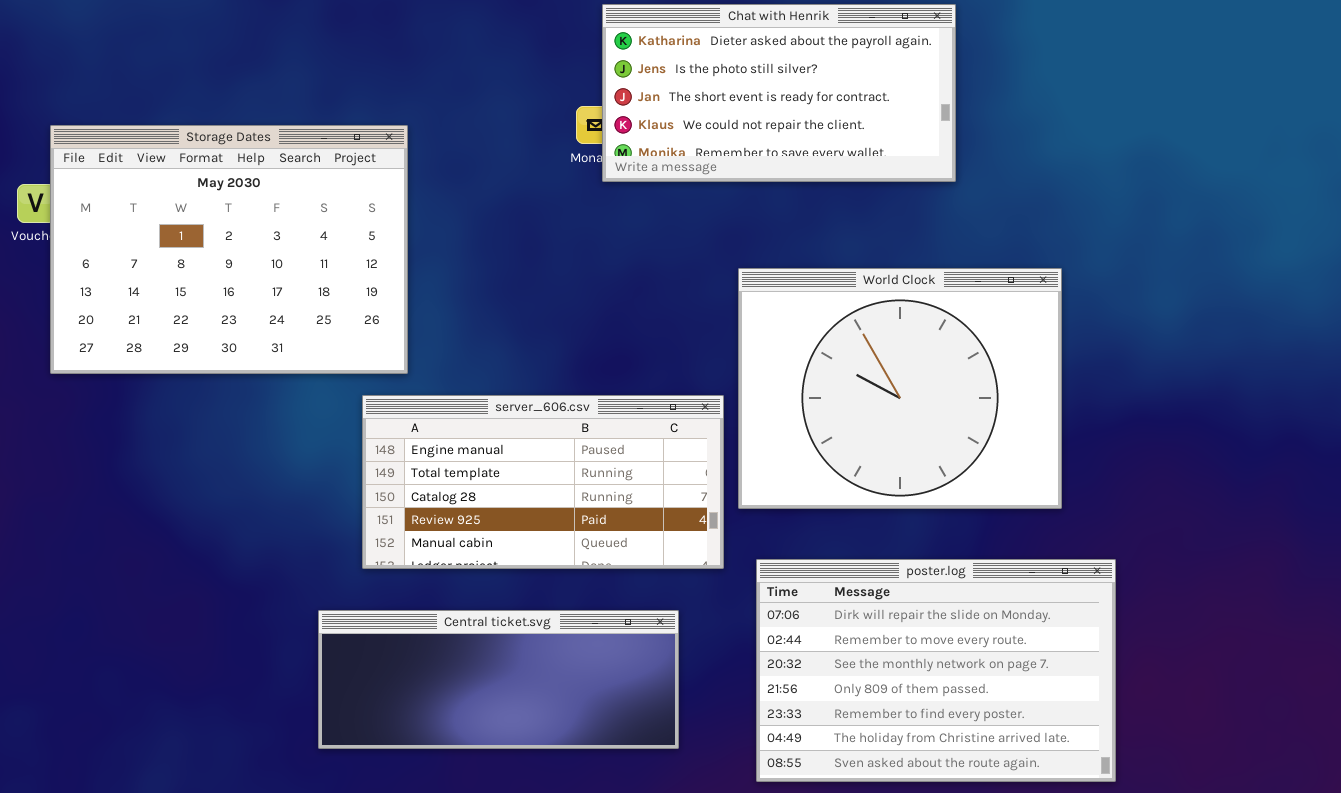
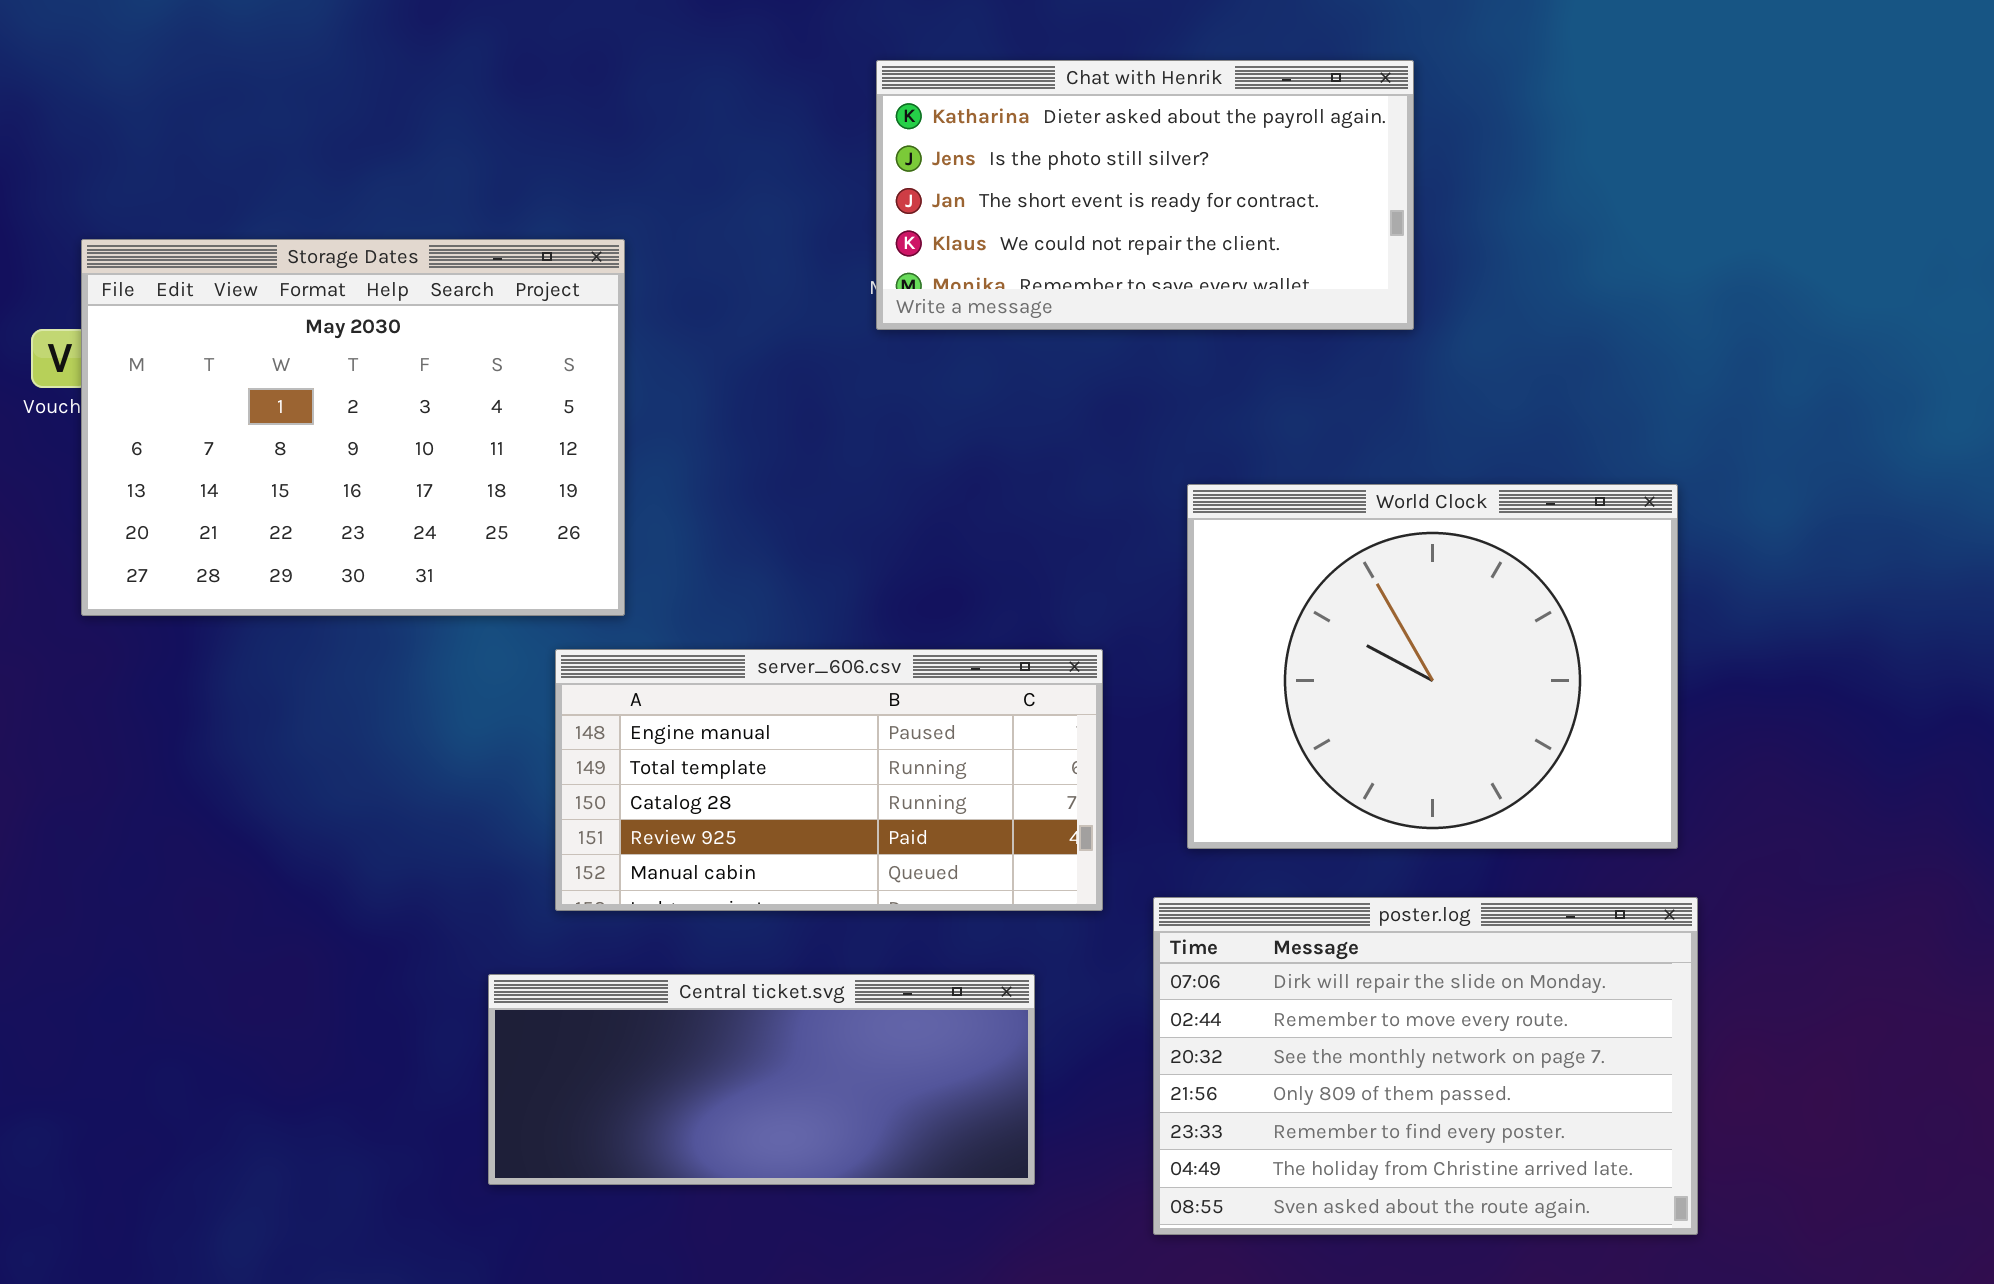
Chat with Henrik: [602,4,956,182] -> [876,60,1414,330], moved
World Clock: [738,268,1062,509] -> [1187,484,1678,849], moved

